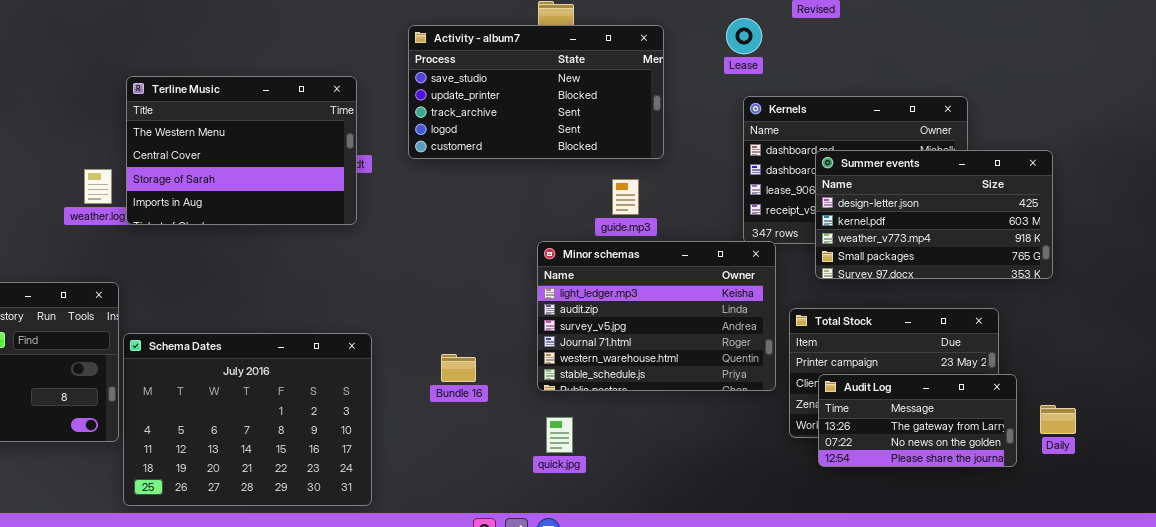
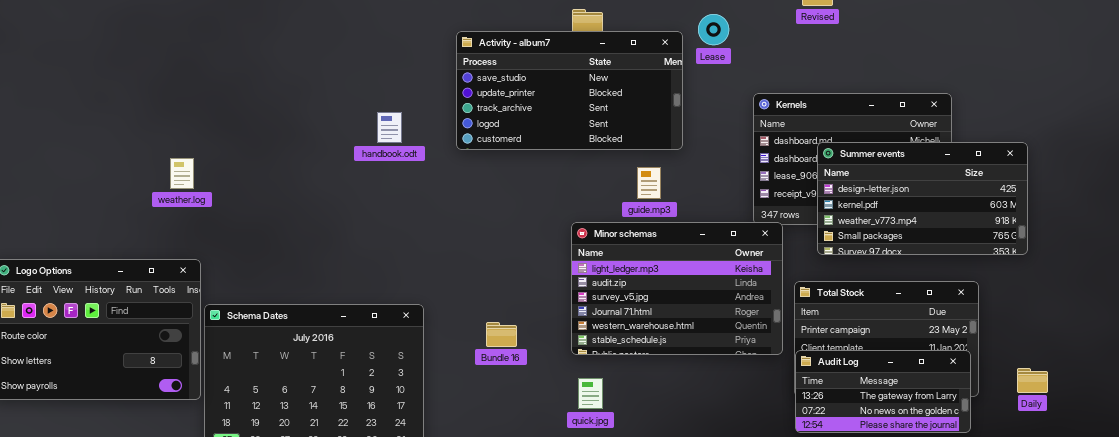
Lease: [726,18,762,54] -> [698,14,729,45], moved
Terline Music: [126,76,357,225] -> none, closed
Audit Log: [818,374,1017,467] -> [795,350,971,433], moved

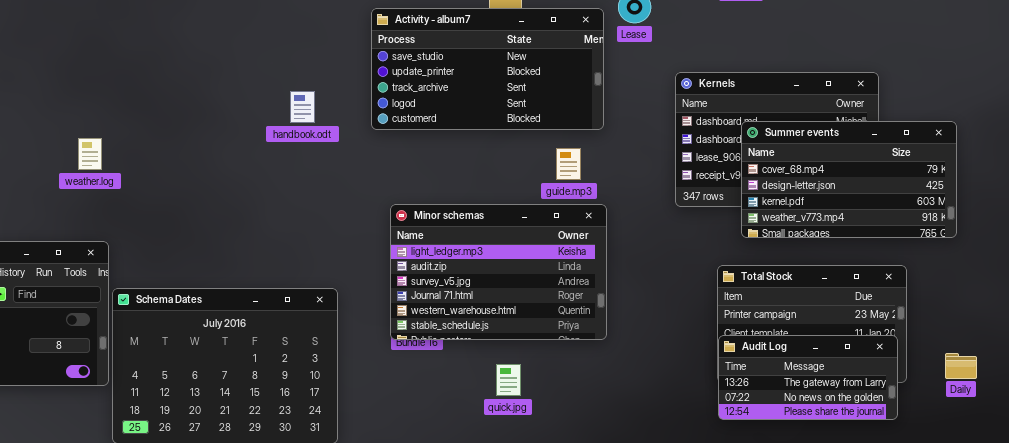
Summer events: [817,142,1028,255] -> [741,121,957,238], scrolled up 1 row
Minor schemas: [571,222,783,355] -> [390,204,607,340], moved

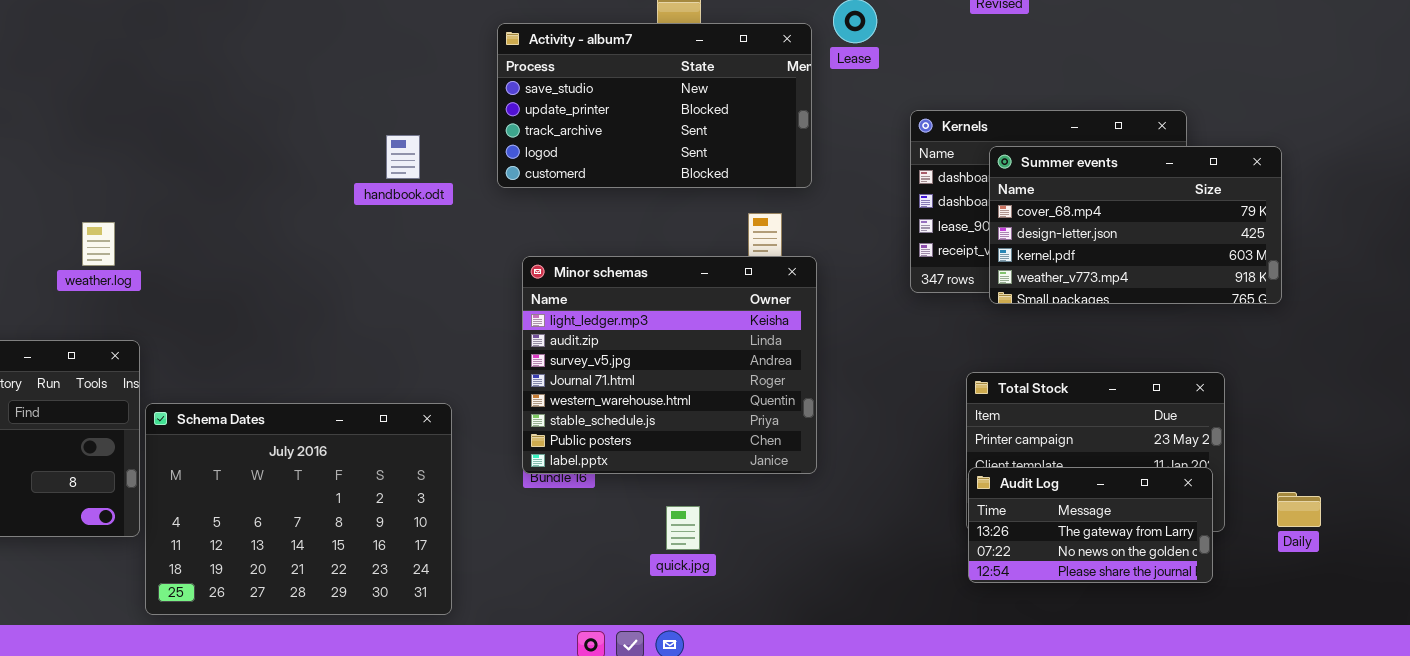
Summer events: [741,121,957,238] -> [989,146,1282,304], moved
weather.log: [78,138,102,170] -> [82,222,115,266], moved
Minor schemas: [390,204,607,340] -> [522,256,817,474], resized

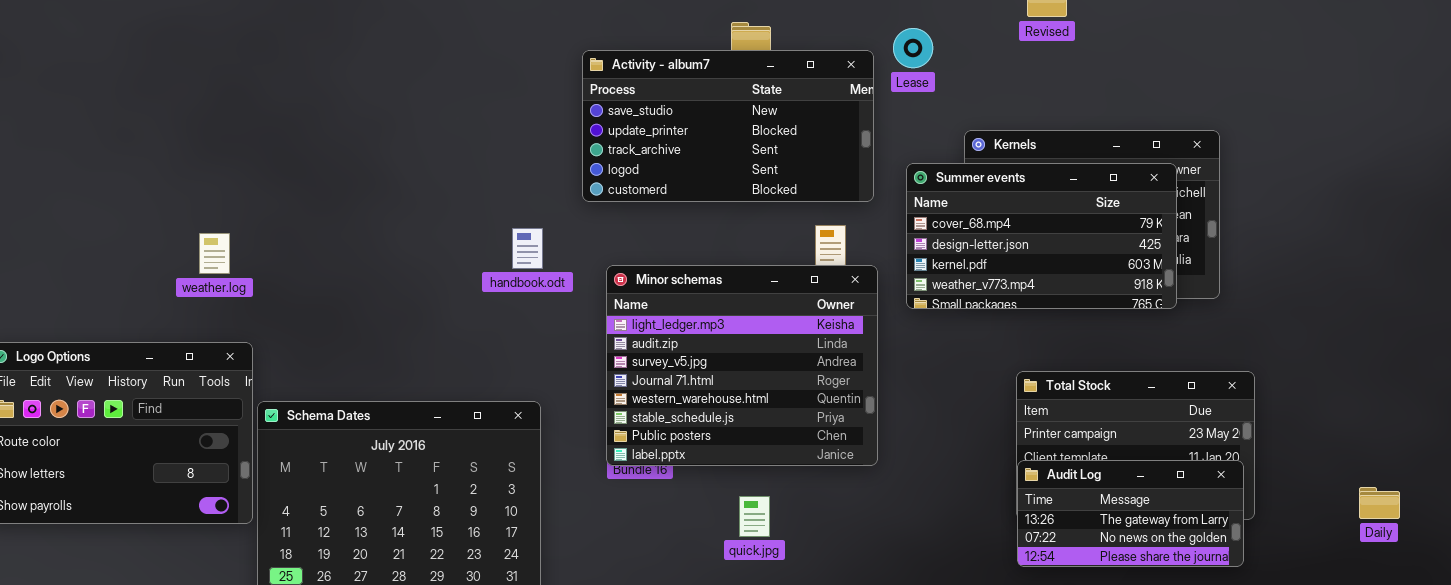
handbook.odt: [386,135,420,179] -> [512,228,543,269], moved
Summer events: [989,146,1282,304] -> [906,163,1177,309], moved
Daily: [1277,492,1321,527] -> [1359,487,1400,519], moved

